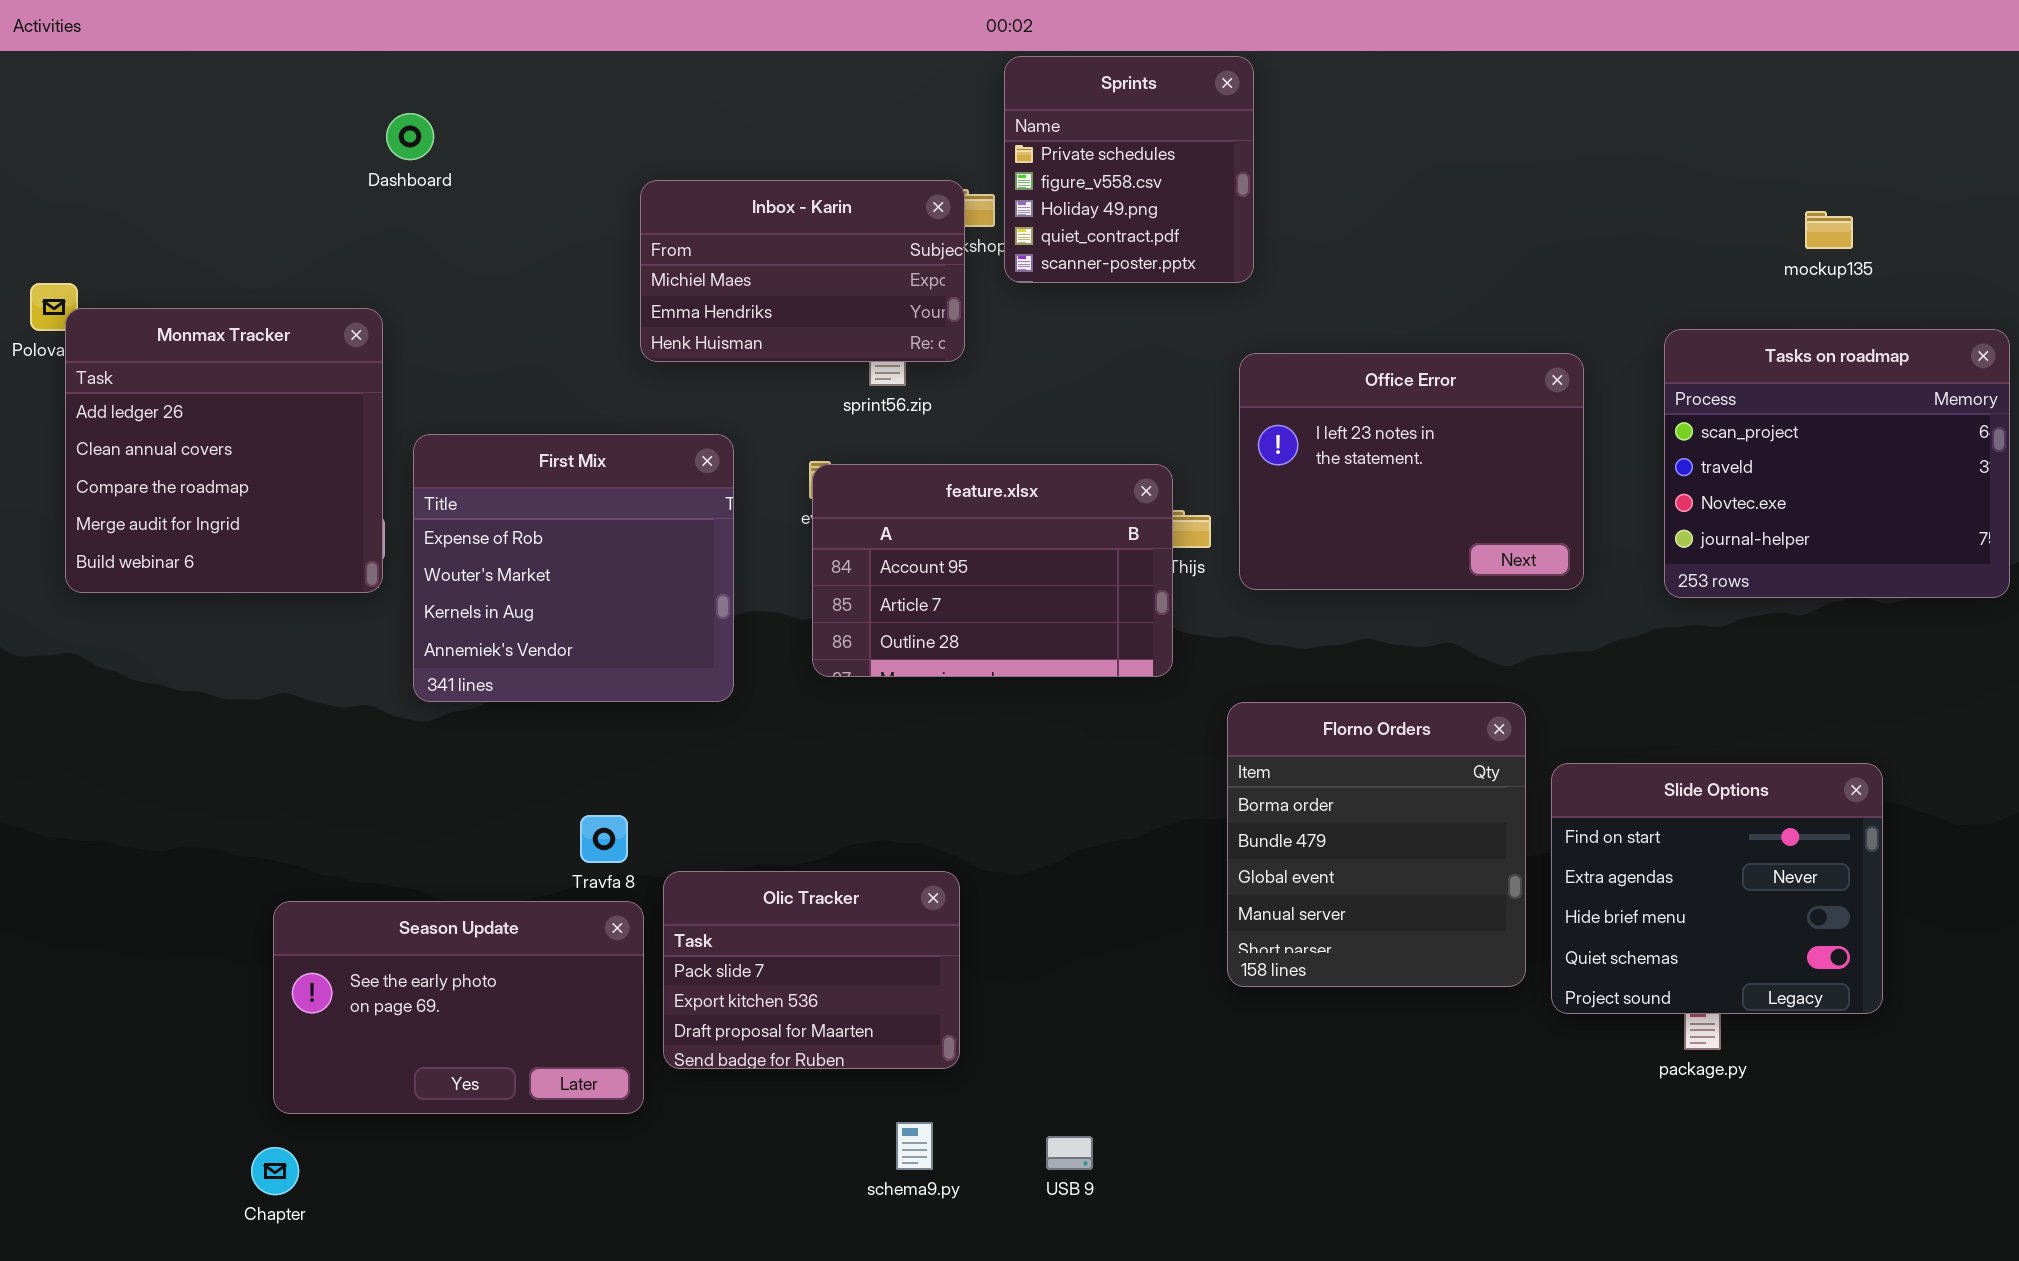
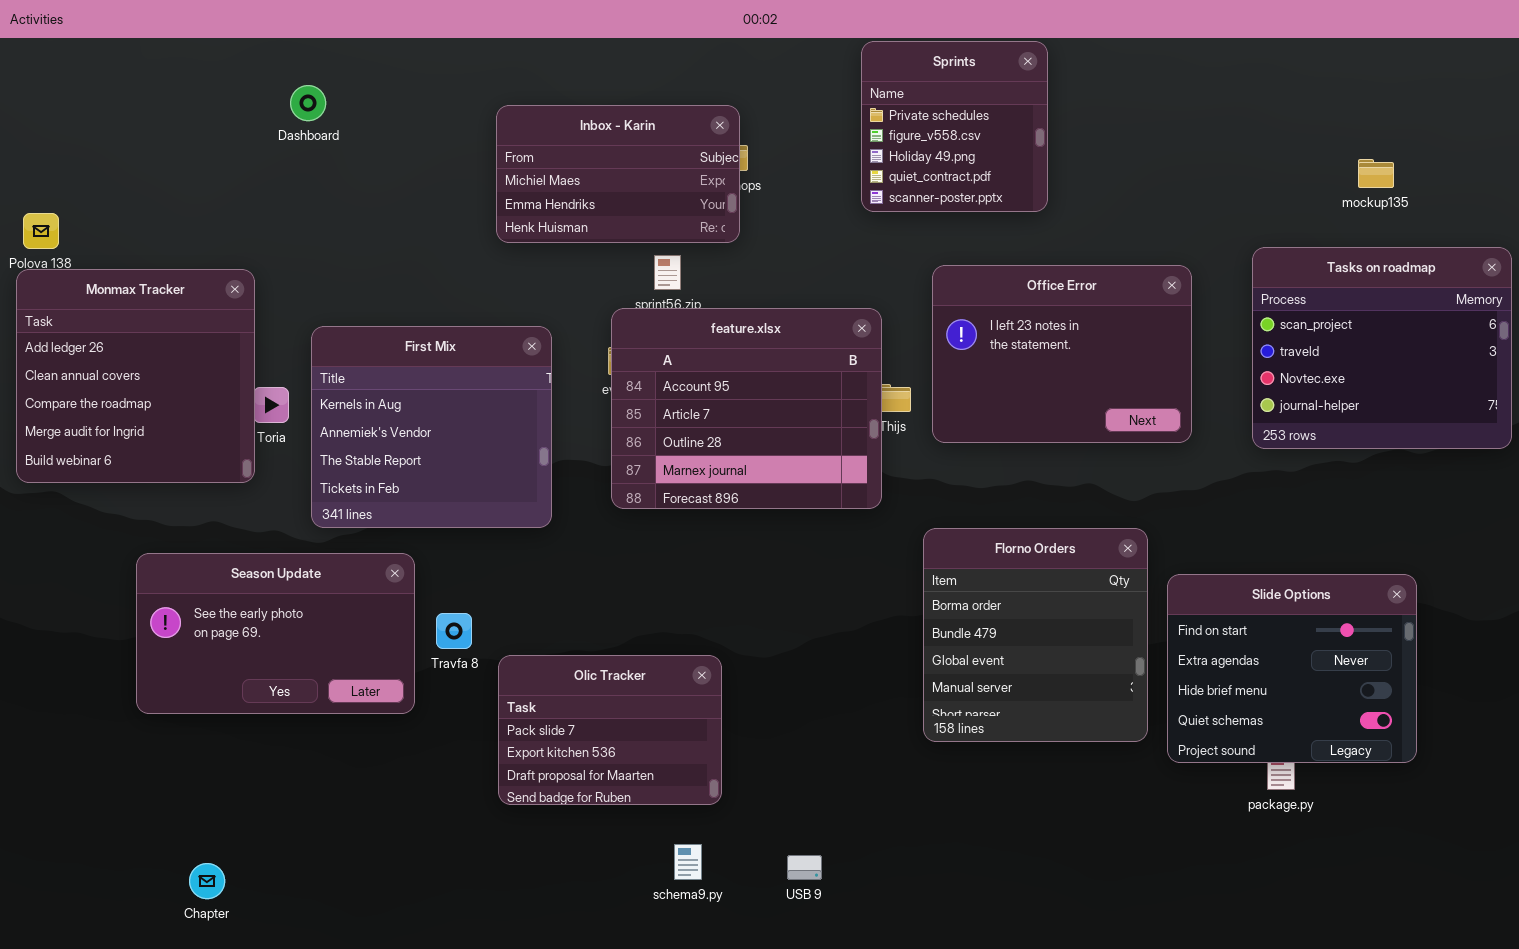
Sprints: [1004,56,1254,283] -> [861,41,1048,212], moved
Inbox - Karin: [640,180,965,362] -> [496,105,740,243], moved
Monmax Tracker: [65,308,383,593] -> [16,269,255,483], moved
First Mix: [413,434,734,702] -> [311,326,552,528], scrolled down 2 rows
feature.xlsx: [812,464,1173,677] -> [611,308,882,509], resized
Season Update: [273,901,644,1114] -> [136,553,415,714], moved

